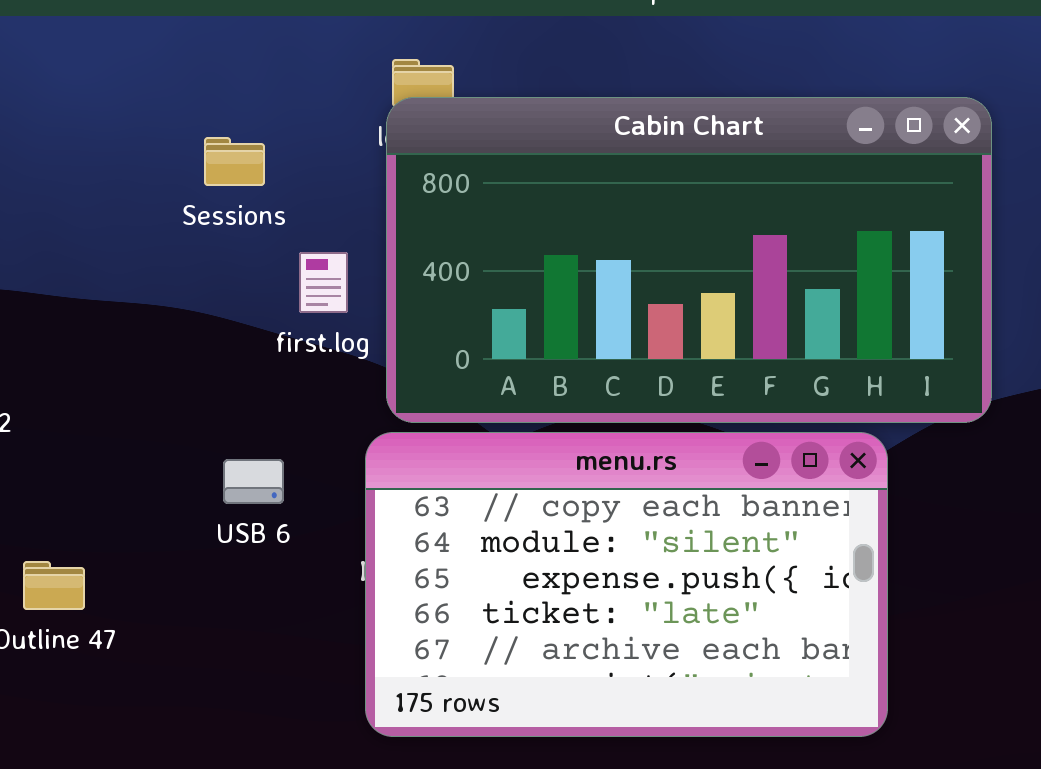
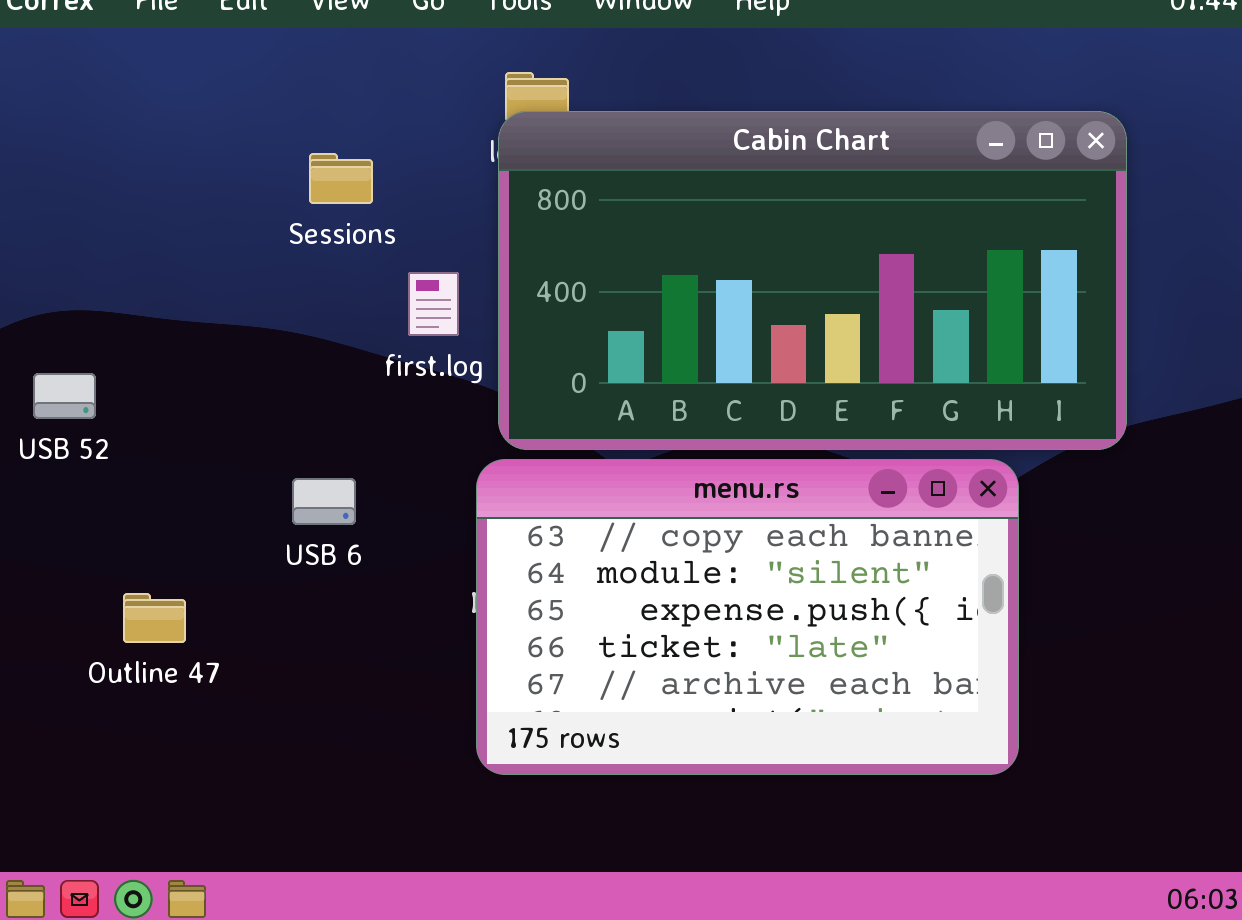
USB 6: [223,459,284,504] -> [292,478,356,525], moved

